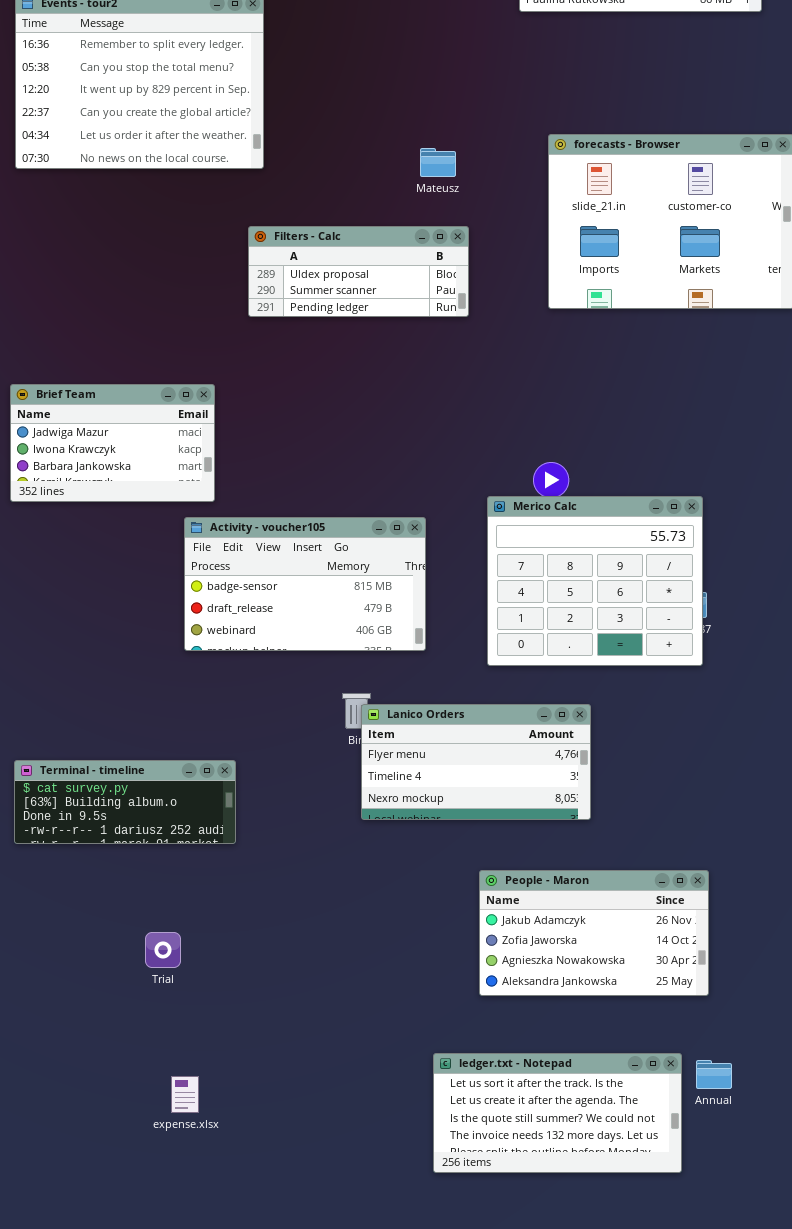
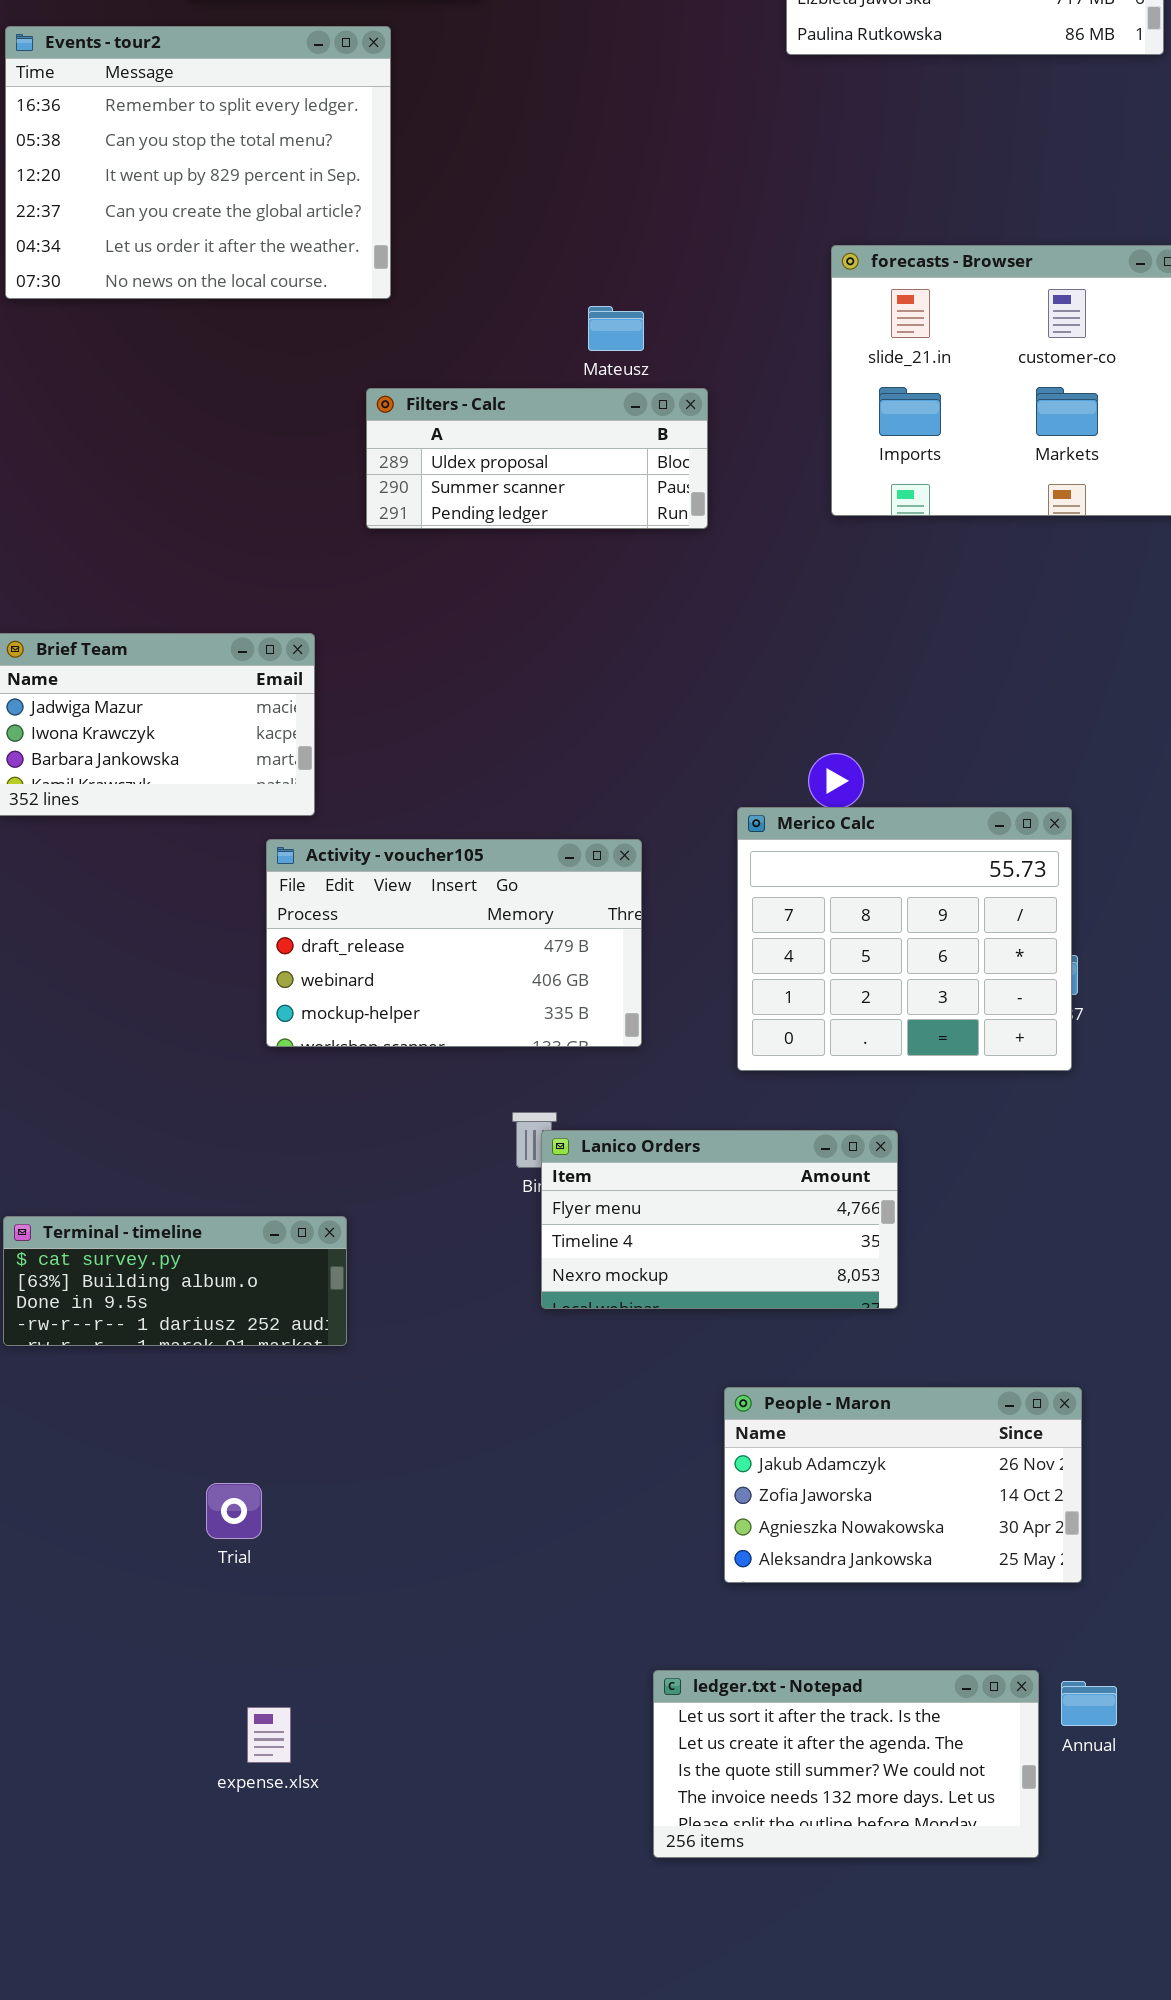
Mateusz: [420,148,456,177] -> [588,306,644,351], moved
Activity - voucher105: [184,517,426,651] -> [266,839,642,1047], scrolled down 1 row

